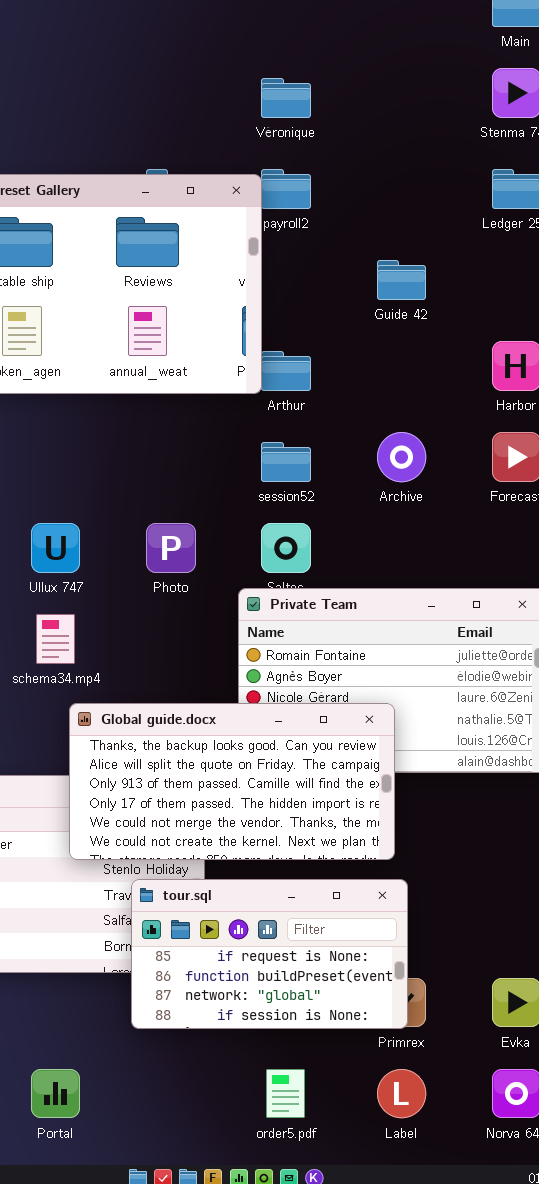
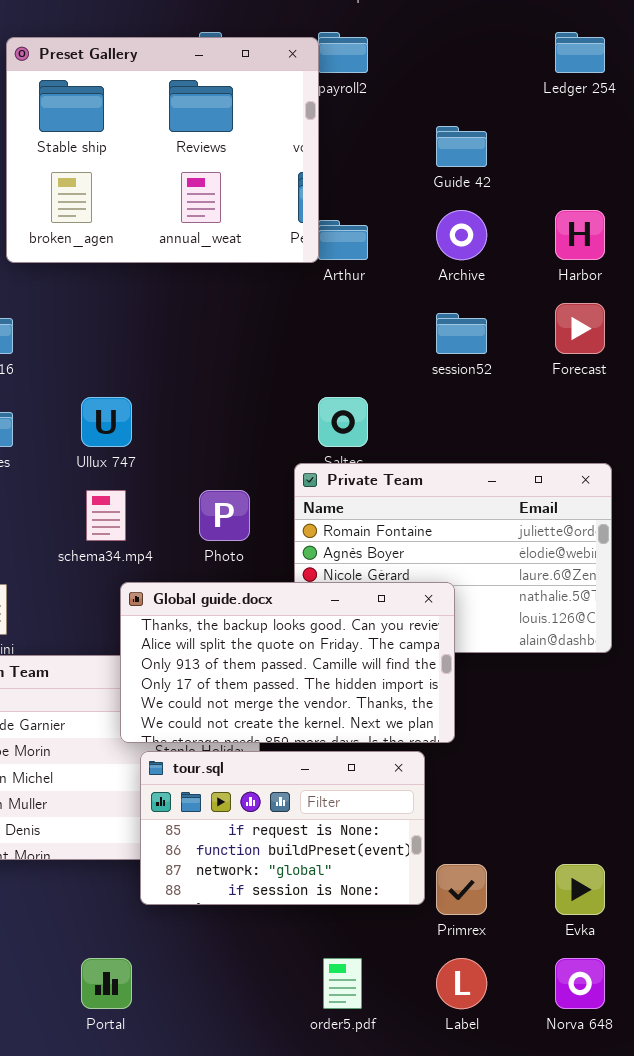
Archive: [377,432,426,482] -> [436,210,487,260], moved
session52: [261,442,311,482] -> [436,313,487,354], moved
Photo: [146,523,196,573] -> [199,490,250,541], moved
tour.sql: [131,879,408,1029] -> [140,751,425,905], moved

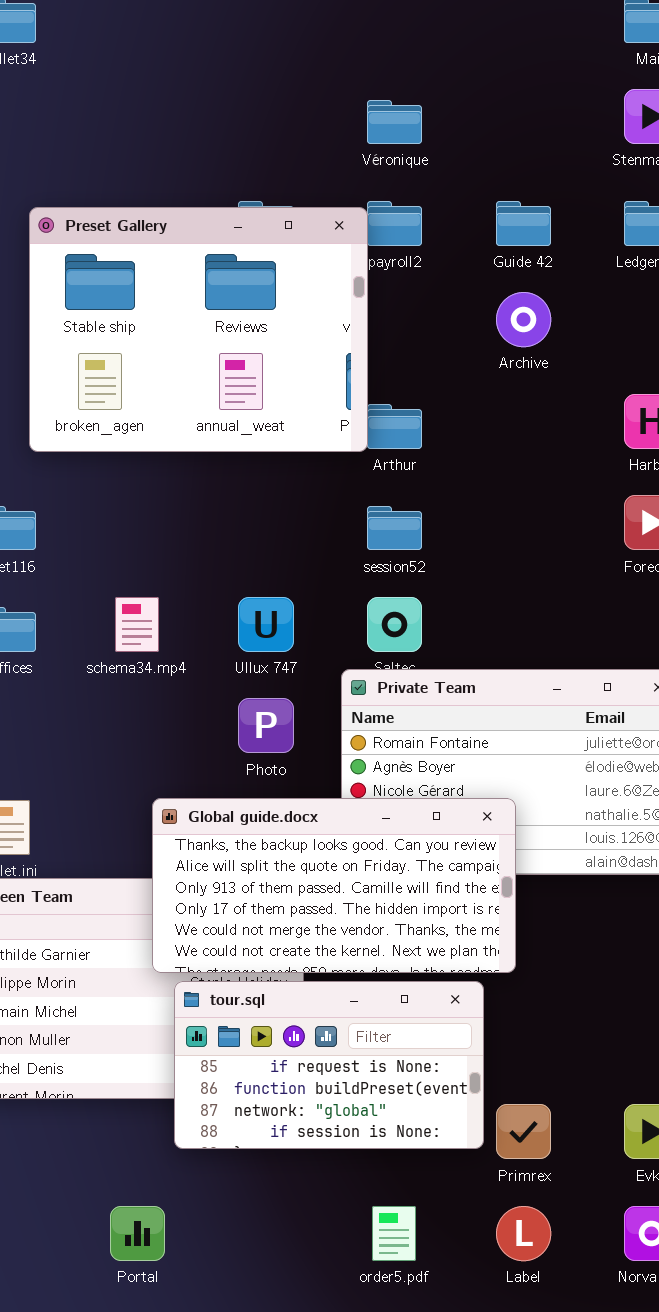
Guide 42: [436,126,487,167] -> [496,201,551,246], moved
Archive: [436,210,487,260] -> [496,292,551,347], moved
session52: [436,313,487,354] -> [367,506,422,550], moved
Ullux 747: [81,397,132,447] -> [238,597,294,652], moved
schema34.mp4: [86,490,126,541] -> [115,597,159,652], moved

